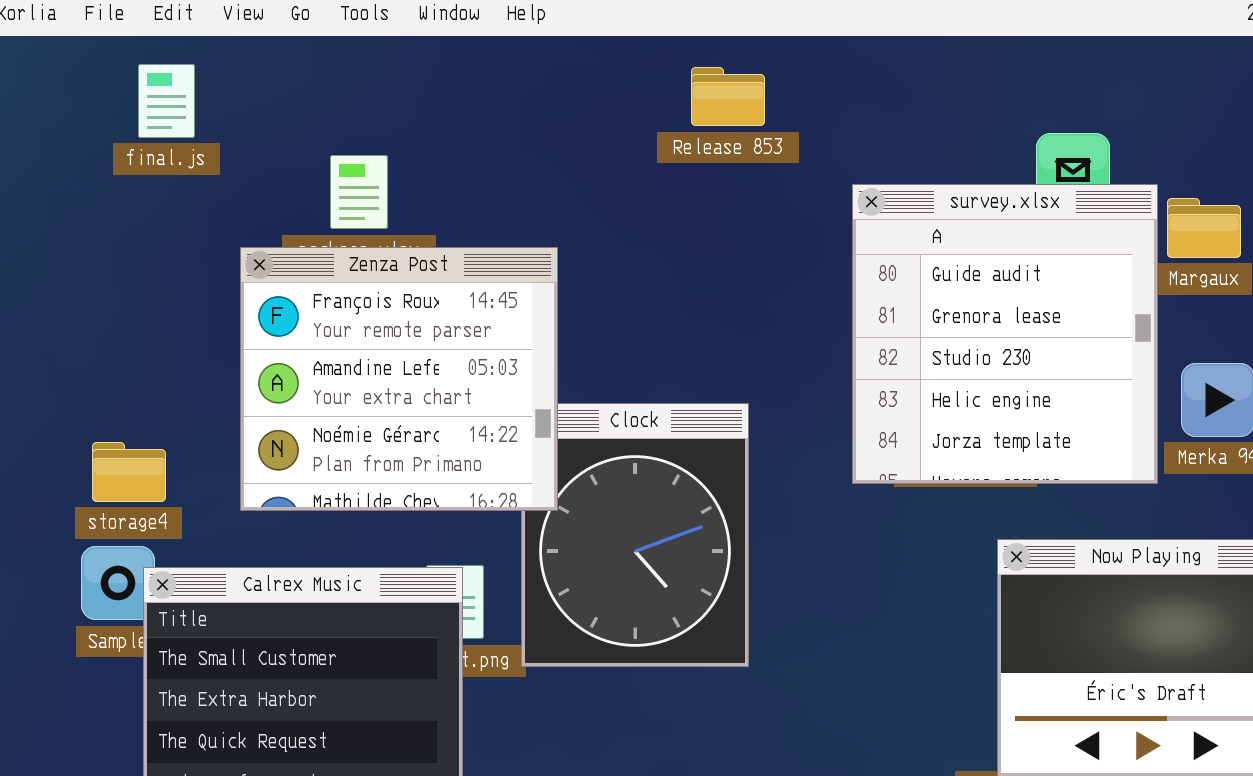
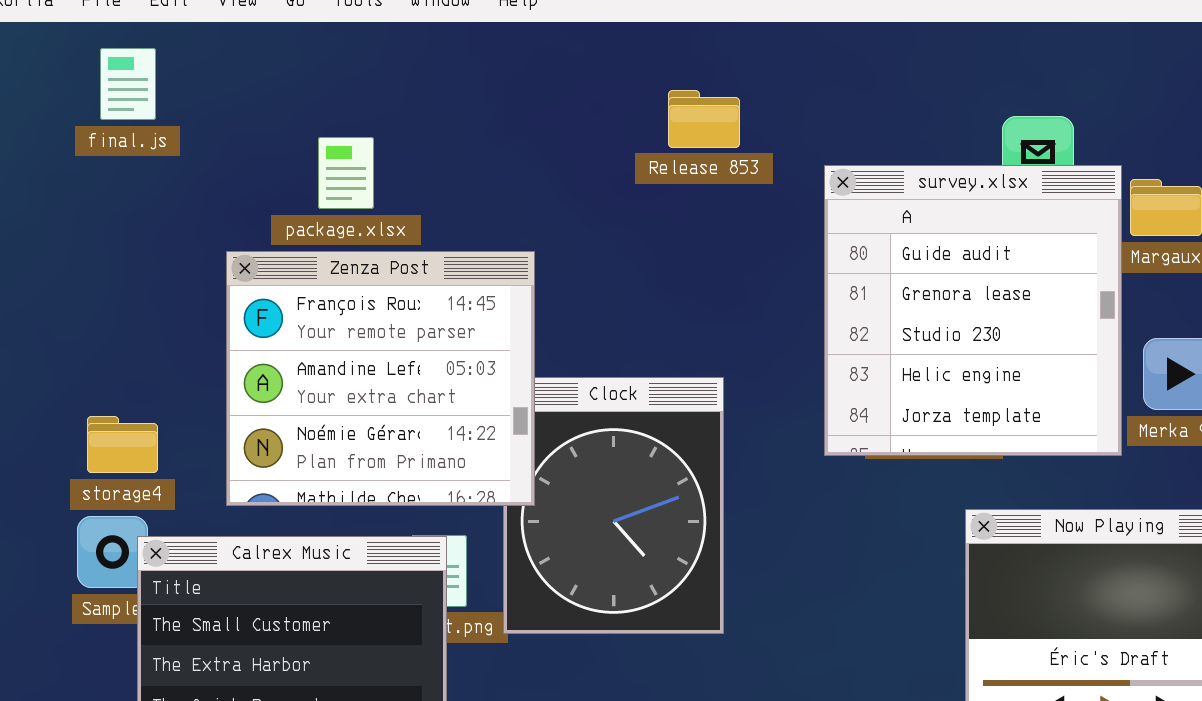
final.js: [138,64,195,138] -> [100,48,156,120], moved
Release 853: [691,67,765,126] -> [668,90,740,148], moved
Zenza Post: [240,247,558,511] -> [226,251,535,506], moved

